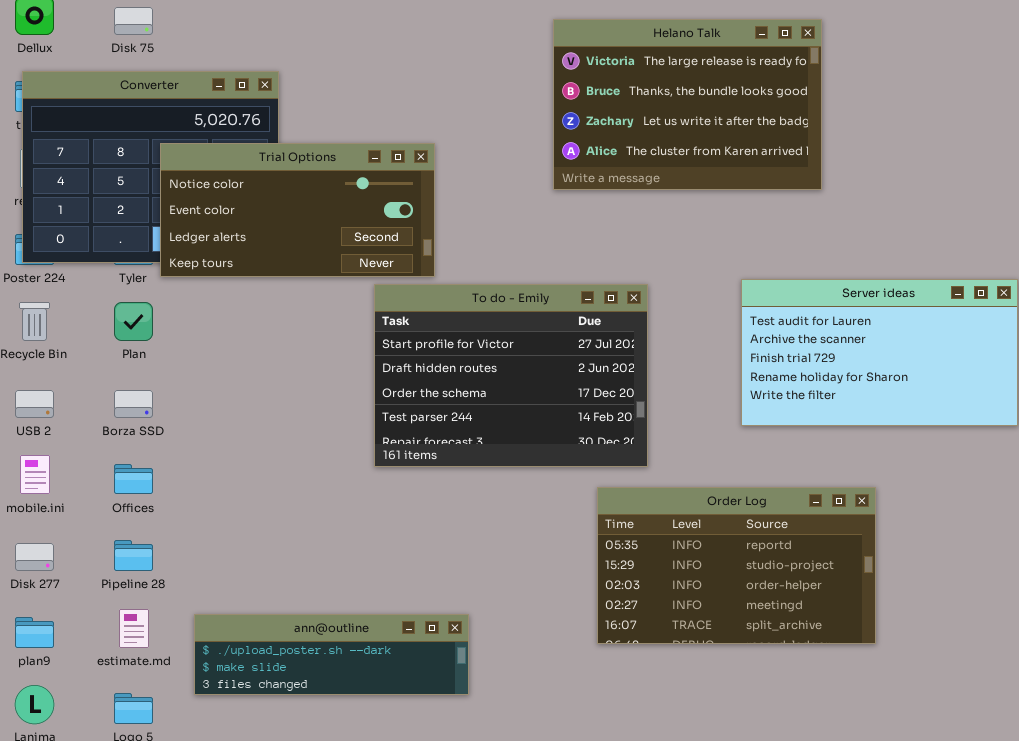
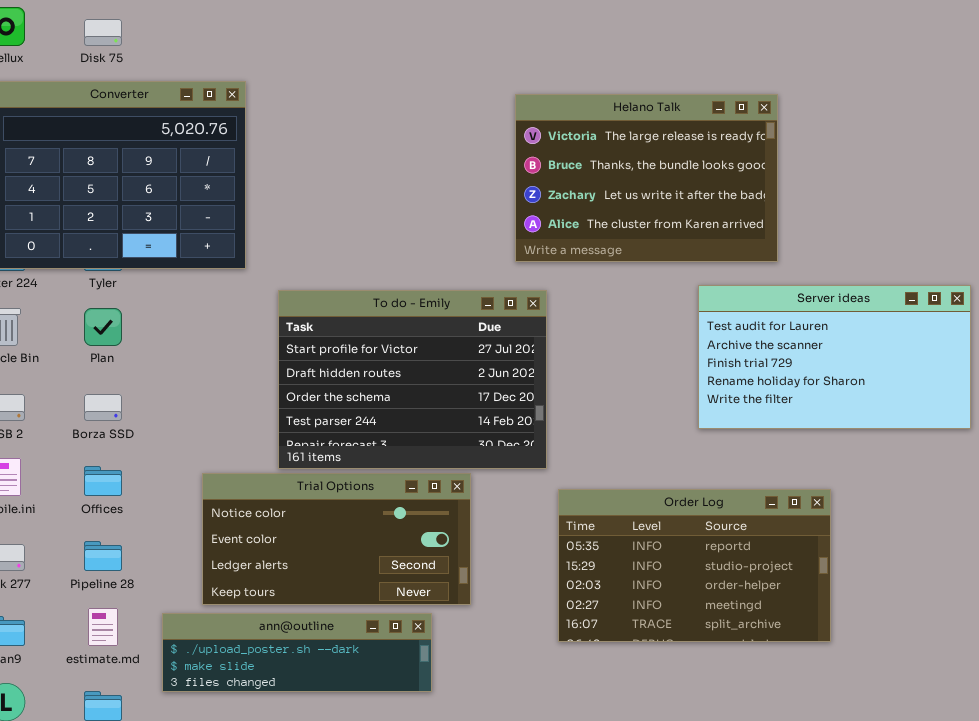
Helano Talk: [553,19,822,190] -> [515,94,778,262], moved
Trial Options: [160,143,435,277] -> [202,473,471,605], moved
To do - Emily: [374,284,648,467] -> [278,290,547,469], moved

